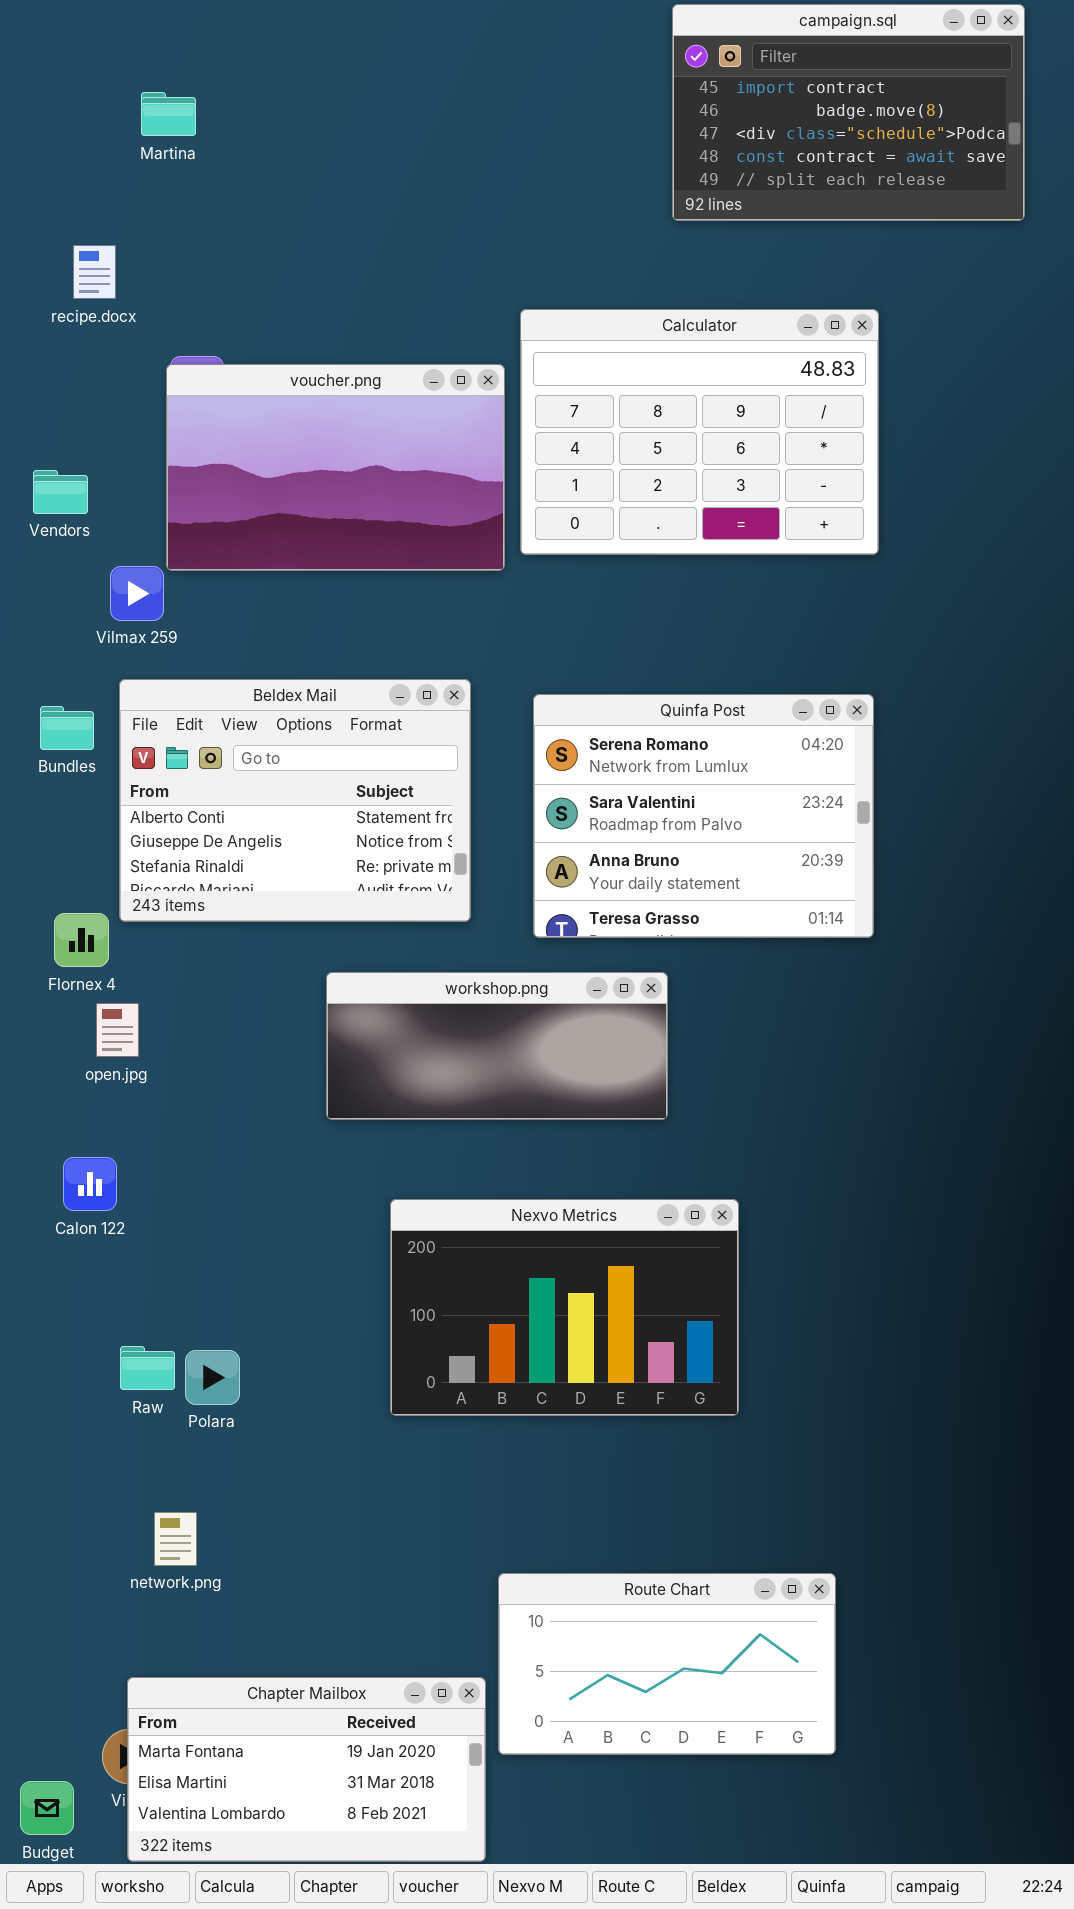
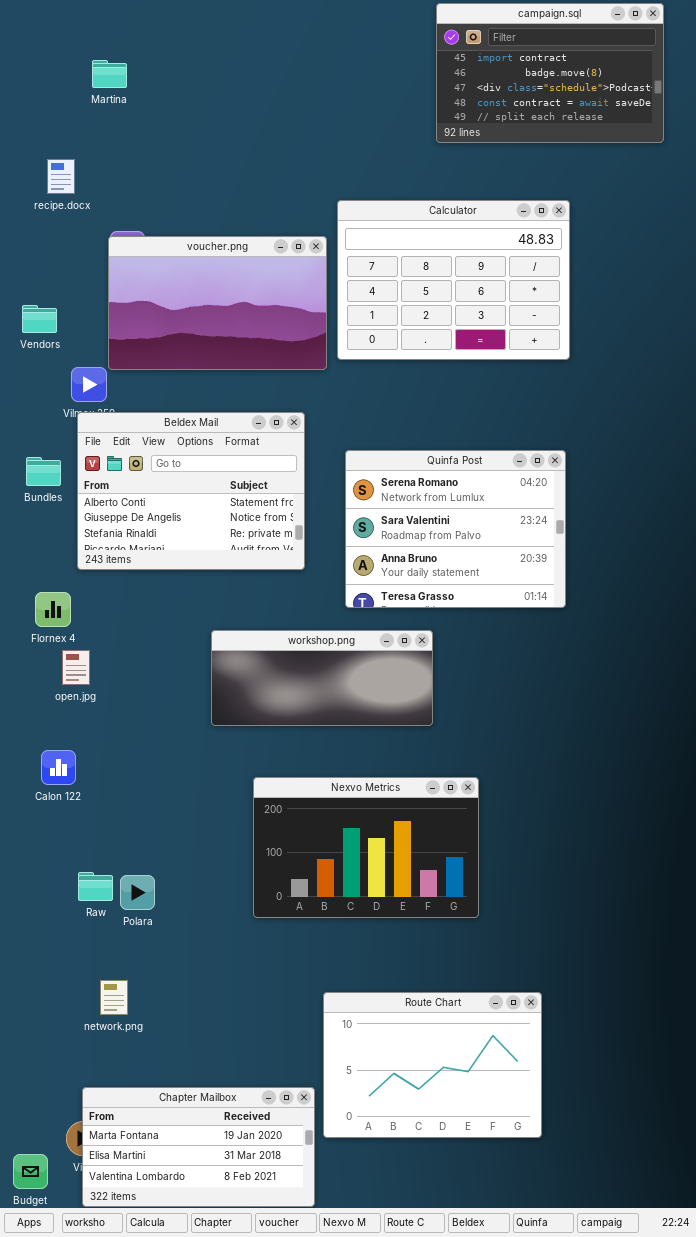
Beldex Mail: [119,679,471,922] -> [77,412,305,570], moved
Route Chart: [498,1573,836,1755] -> [323,992,542,1138], resized

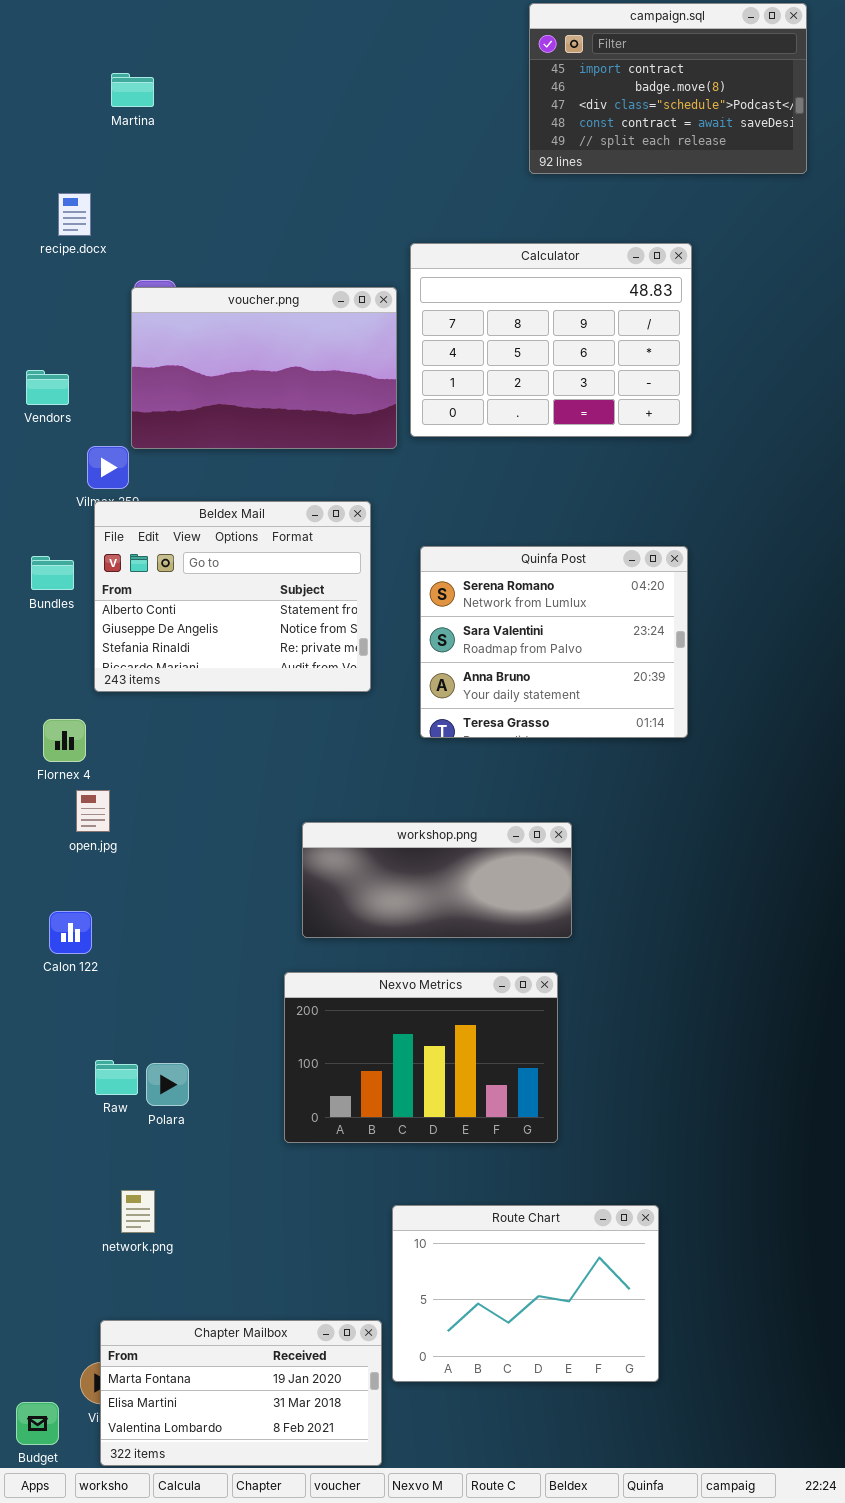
workshop.png: [211,630,433,726] -> [302,822,572,938], moved
Nexvo Metrics: [253,777,479,918] -> [284,972,558,1143], moved

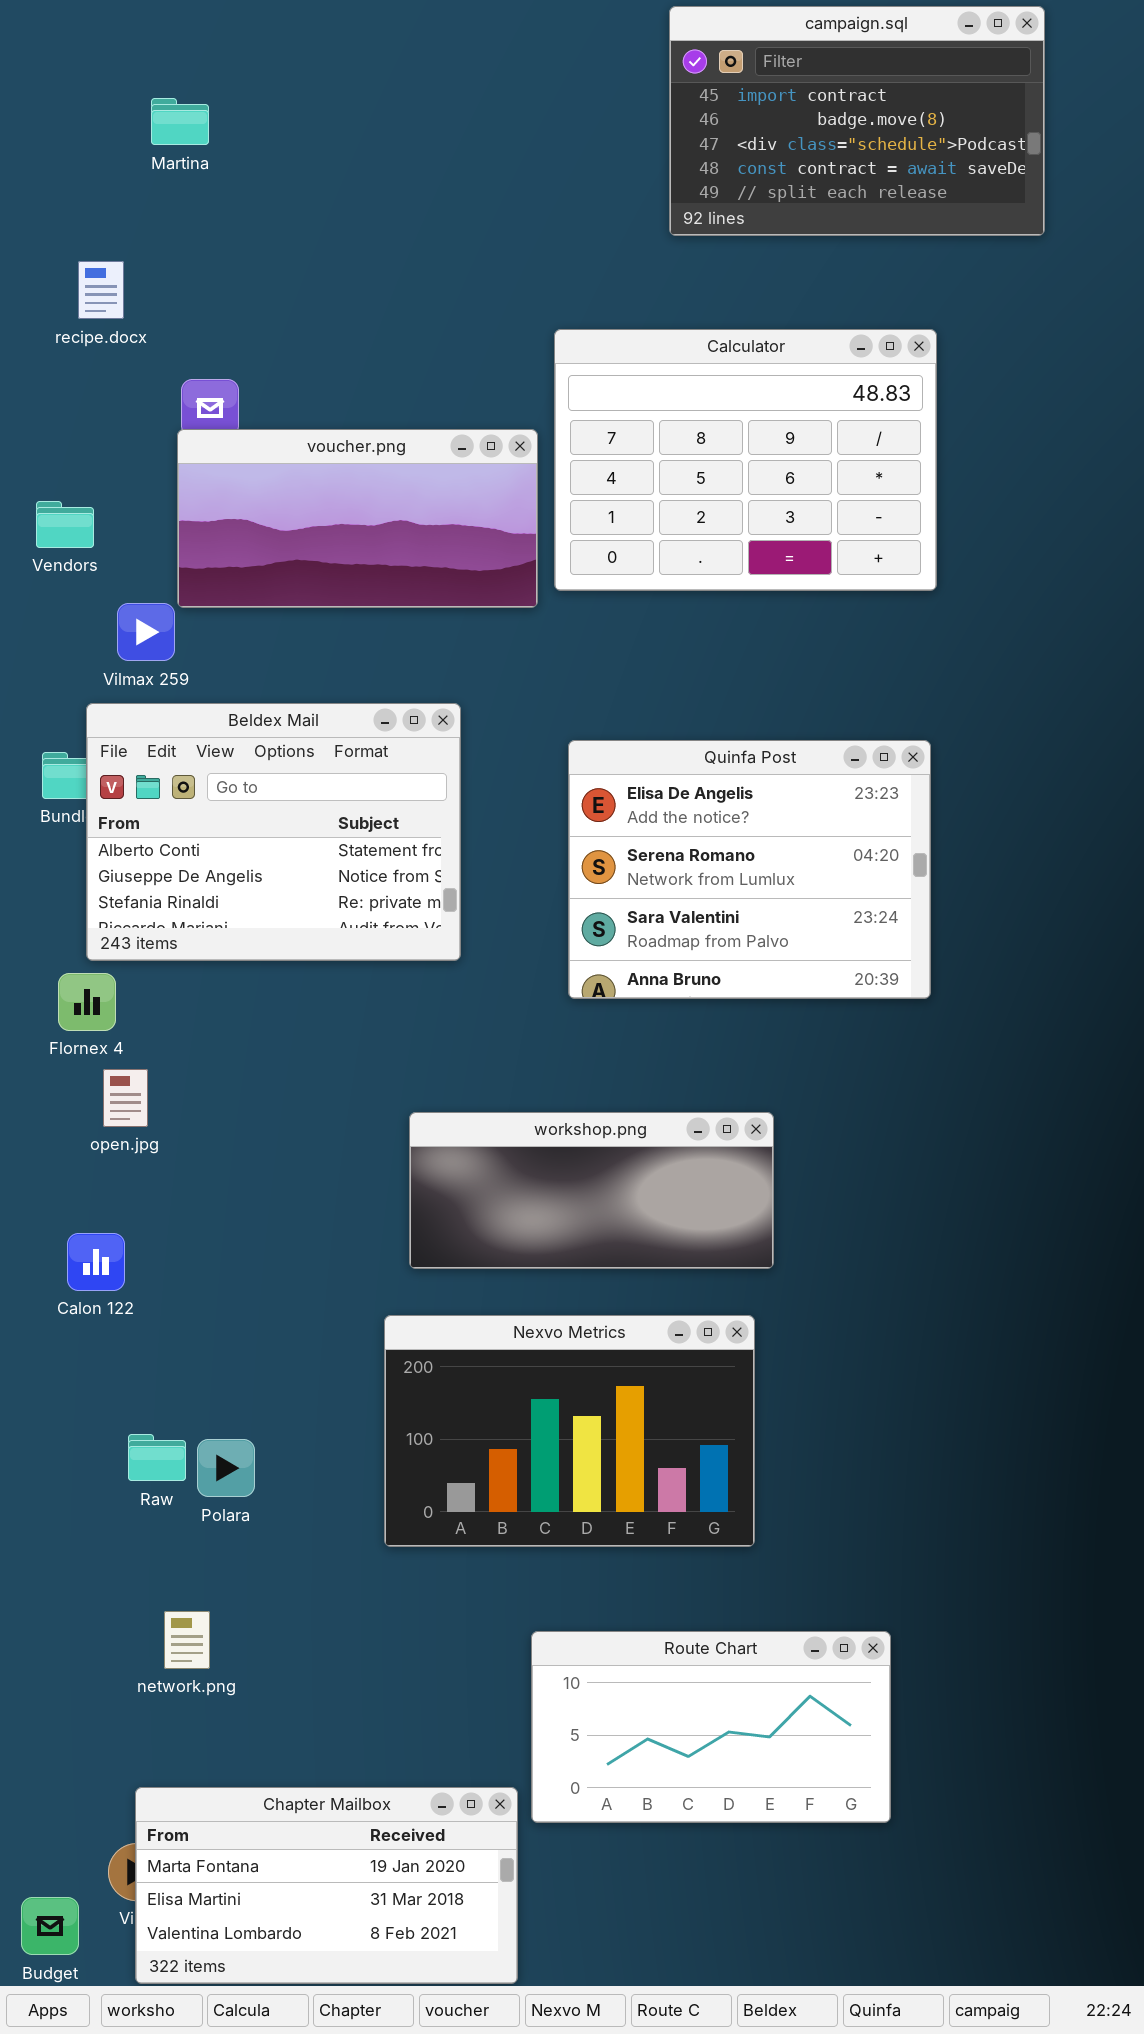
campaign.sql: [529,3,807,174] -> [669,6,1045,236], moved
voucher.png: [131,287,397,449] -> [177,429,538,608], resized
Beldex Mail: [94,501,371,692] -> [86,703,461,961], moved
Quinfa Post: [420,546,688,738] -> [568,740,931,999], scrolled up 1 row
Route Chart: [392,1205,659,1382] -> [531,1631,891,1823], resized

